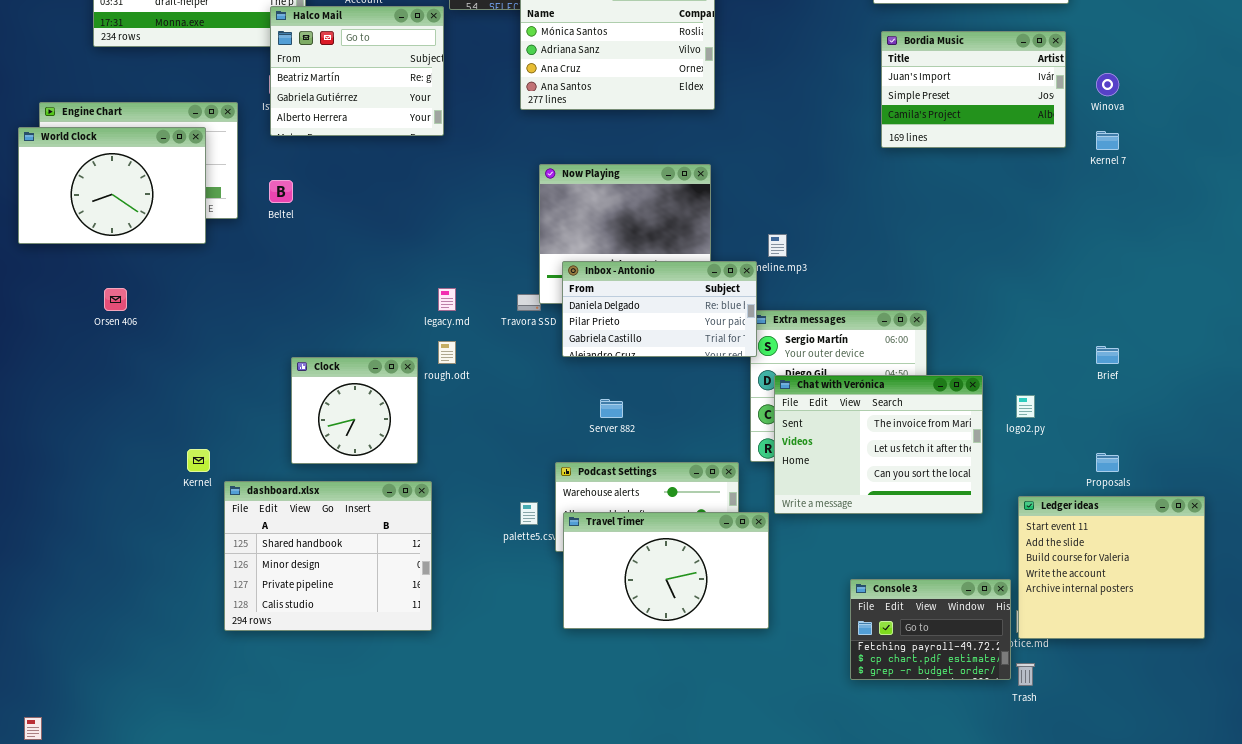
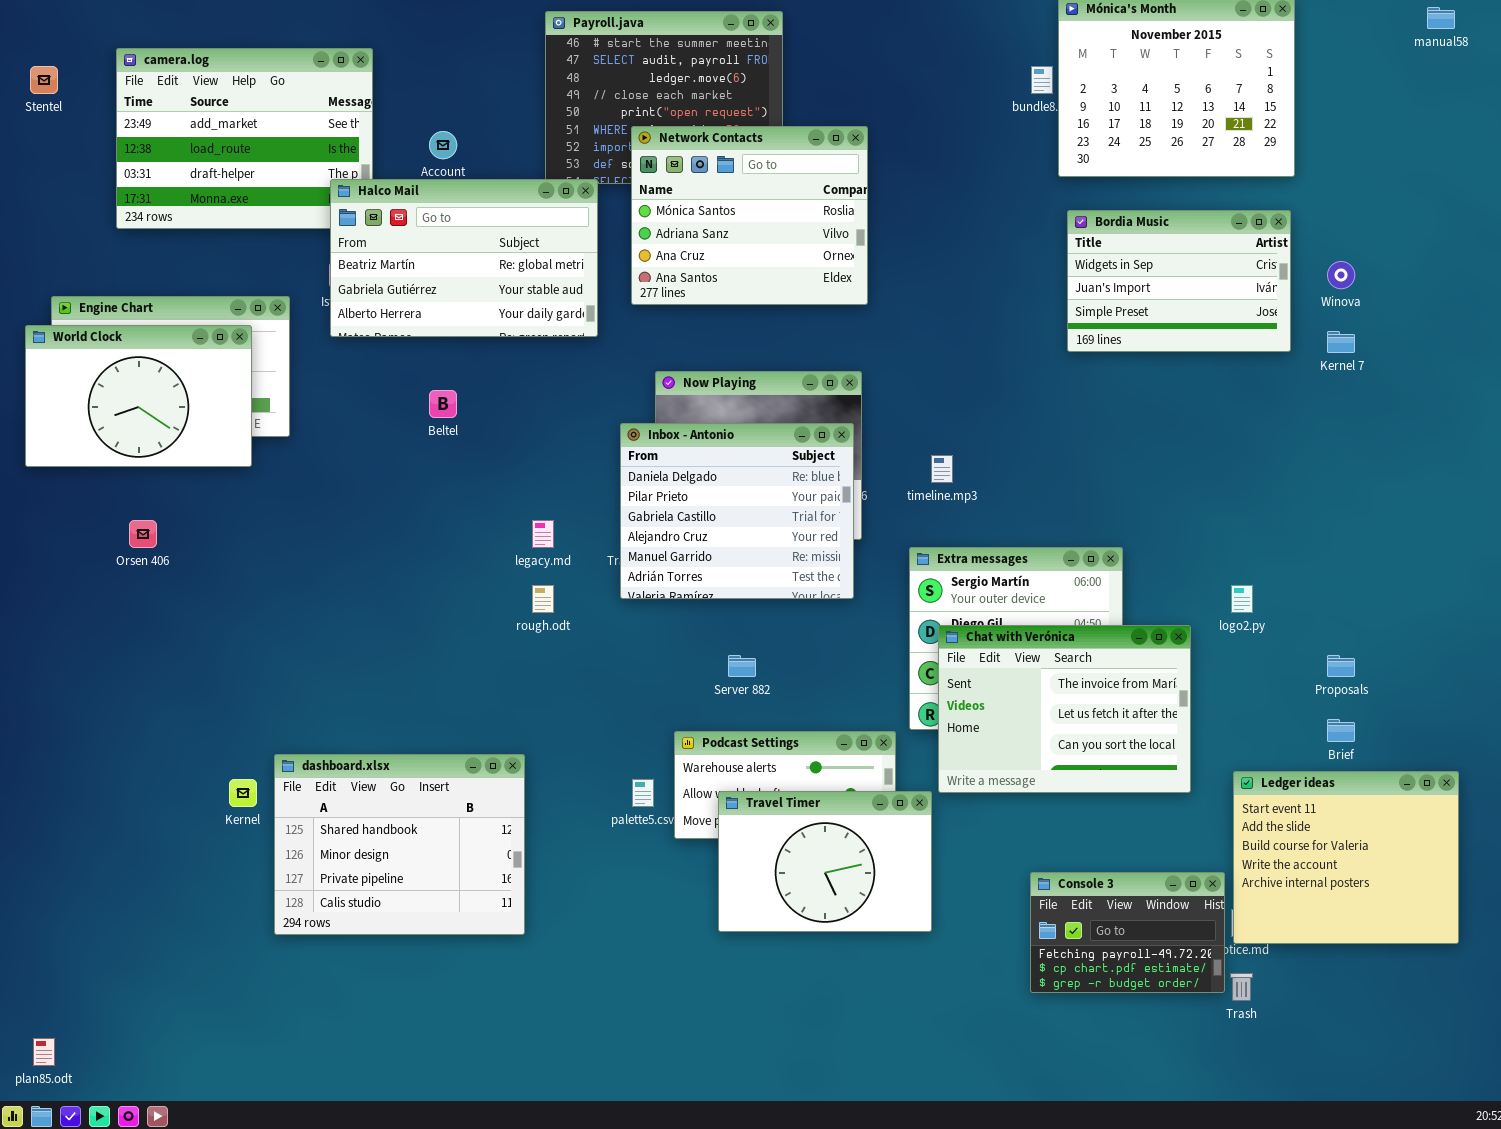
Halco Mail: [270,6,444,136] -> [330,179,598,337], resized
Bordia Music: [881,31,1066,148] -> [1067,210,1291,352], scrolled up 1 row
Beltel: [269,180,293,203] -> [429,390,457,418], moved
Inbox - Antonio: [562,261,757,357] -> [620,423,854,599], moved, resized
Brief: [1096,346,1119,364] -> [1327,719,1355,742], moved
Clock: [291,357,418,464] -> none, closed
logo2.py: [1016,395,1035,418] -> [1231,585,1253,613], moved
Kernel: [187,449,210,472] -> [229,779,257,807], moved
Proposals: [1096,453,1119,472] -> [1327,655,1355,677], moved
Travel Timer: [563,512,769,629] -> [718,791,932,932], resized

